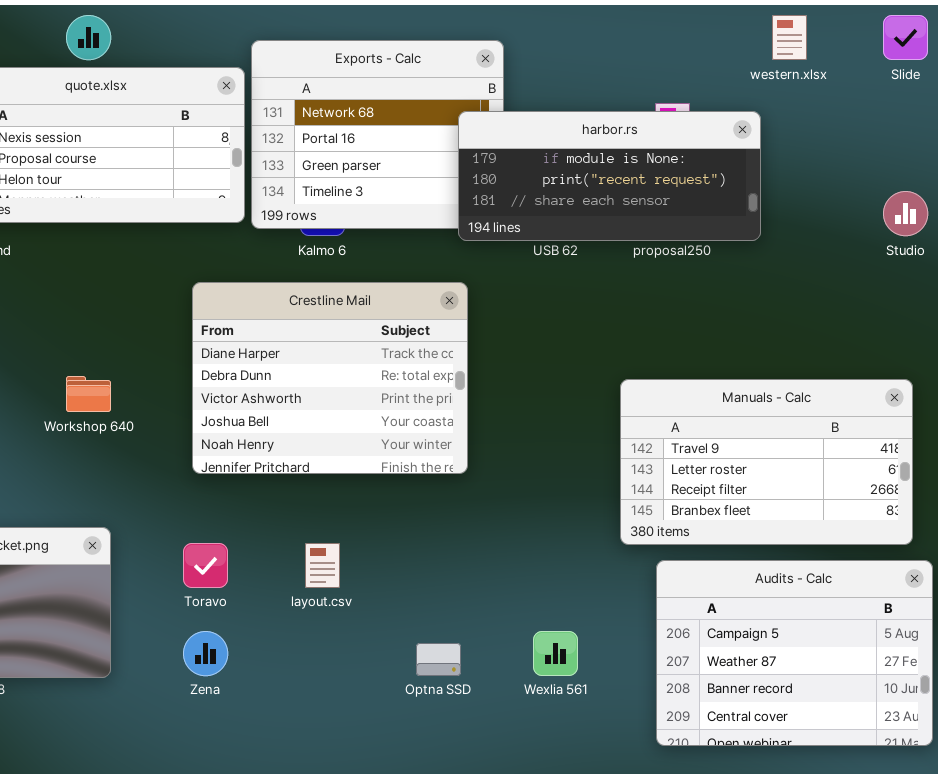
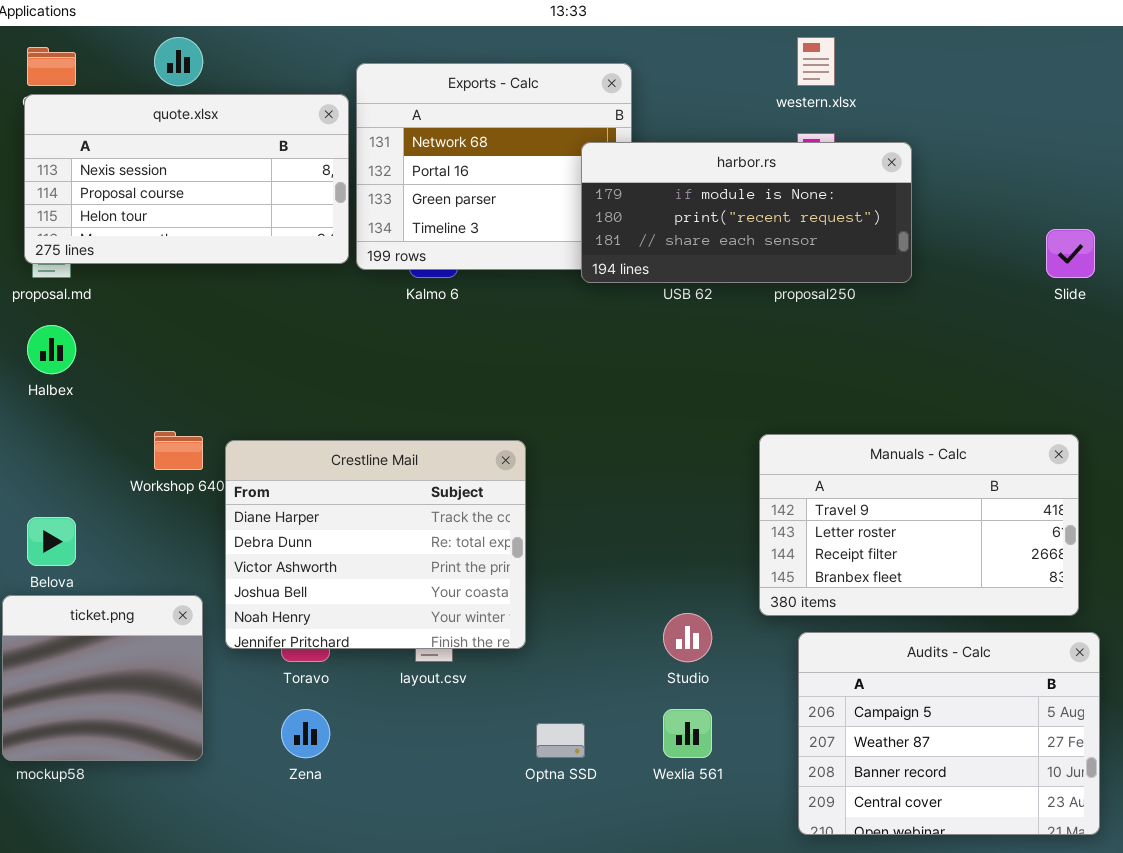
western.xlsx: [772,15,807,60] -> [797,37,835,86], moved
Slide: [883,15,928,60] -> [1046,229,1095,278], moved
Studio: [883,191,928,236] -> [663,613,712,662], moved
Crestline Mail: [192,282,468,474] -> [225,440,526,649], moved

